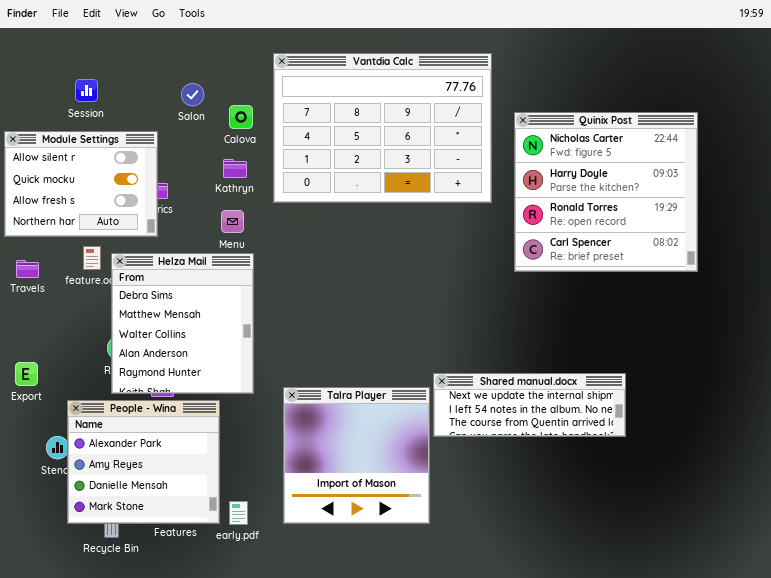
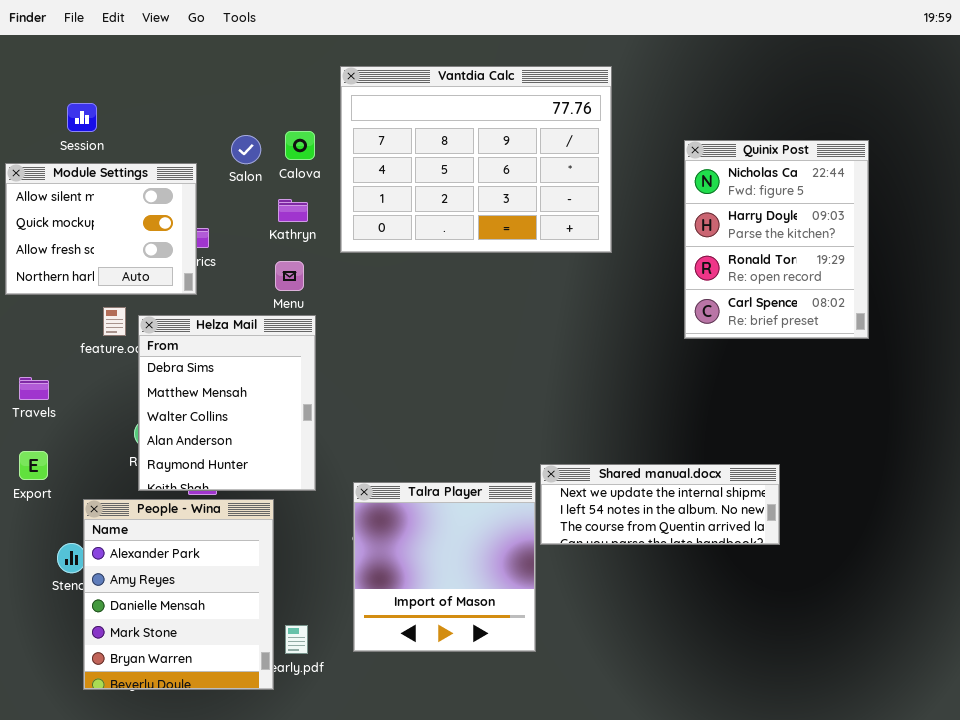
Session: [75,79,98,102] -> [67,103,97,132], moved
Salon: [181,83,204,106] -> [231,135,261,164], moved
Quinix Post: [514,112,698,272] -> [684,140,869,339], resized
Travels: [16,260,39,278] -> [19,377,49,400], moved
People - Wina: [67,400,220,524] -> [83,499,274,690], resized

